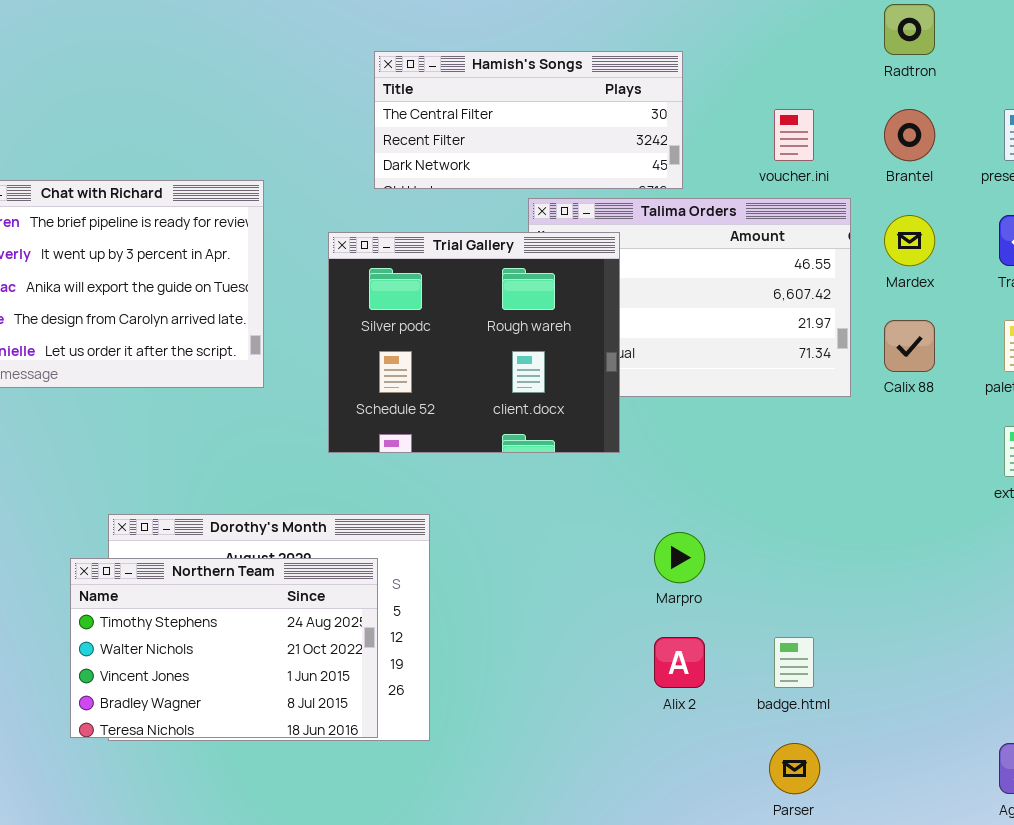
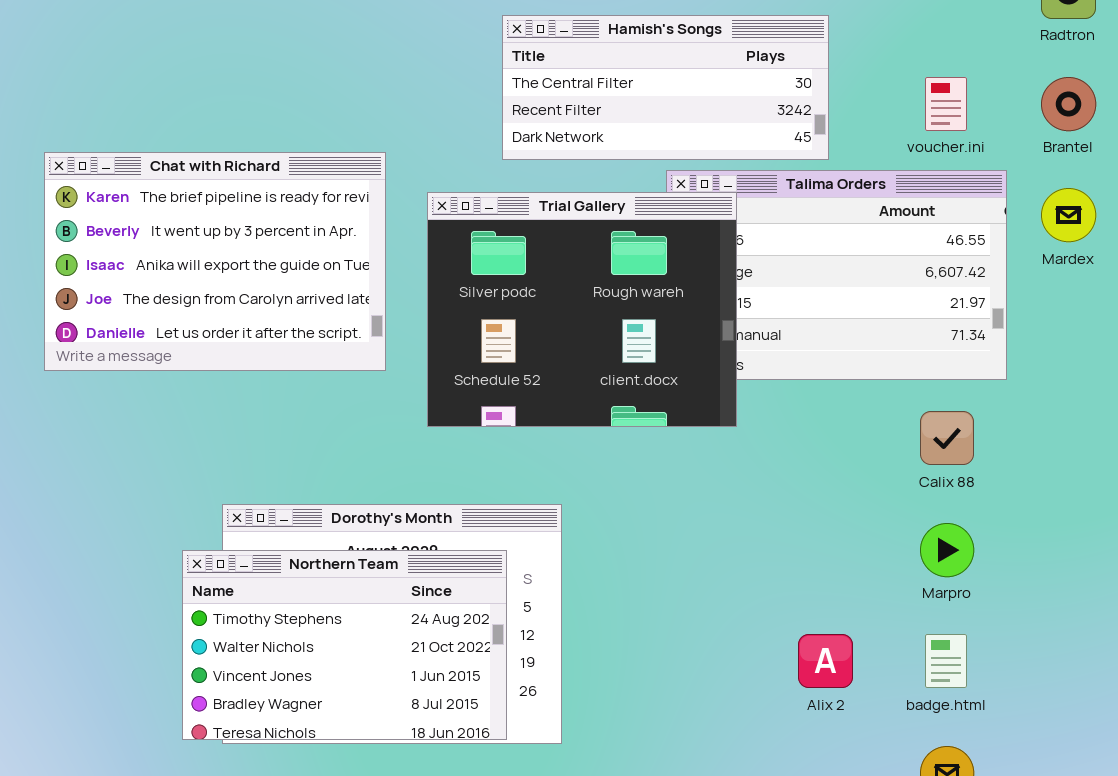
Trial Gallery: [328,232,620,453] -> [427,192,737,427], moved
Calix 88: [884,320,935,372] -> [920,411,974,465], moved
Marpro: [654,532,705,583] -> [920,523,974,577], moved

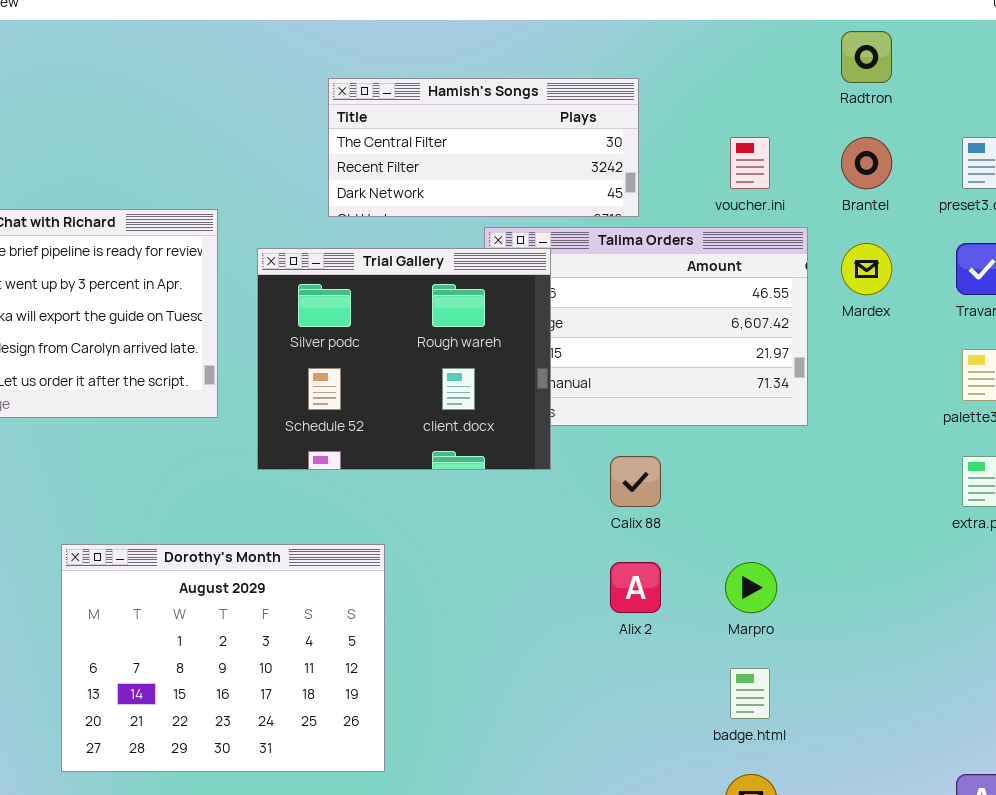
Calix 88: [920,411,974,465] -> [610,456,661,507], moved
Northern Team: [182,550,507,740] -> none, closed
Alix 2: [798,634,853,688] -> [610,562,661,613], moved

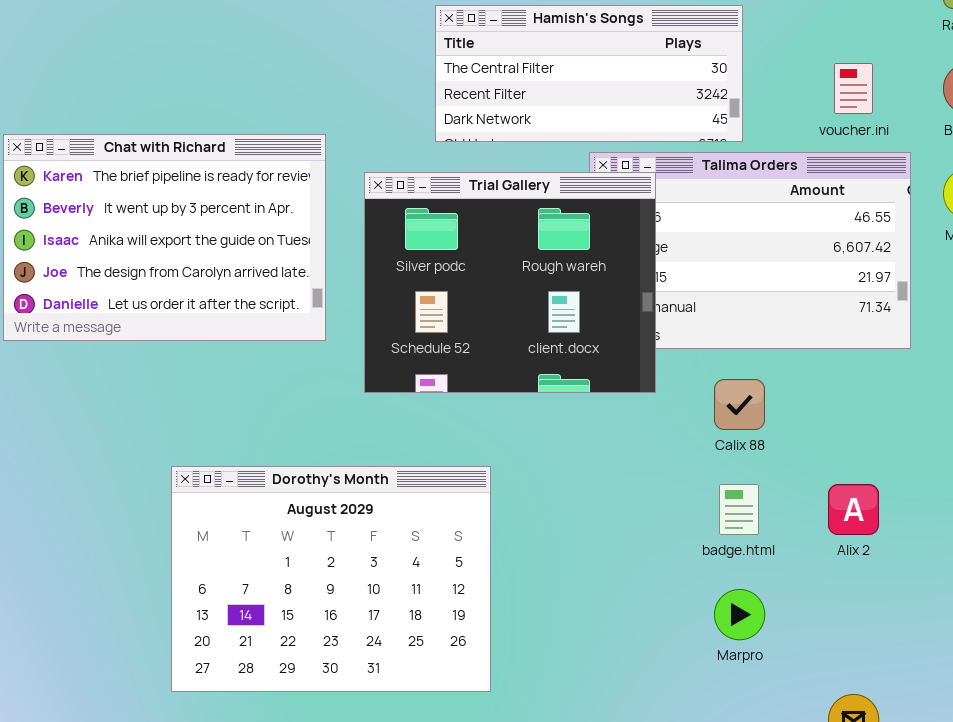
Alix 2: [610,562,661,613] -> [828,484,879,535], moved
Marpro: [725,562,777,613] -> [714,589,765,640], moved
badge.html: [730,668,770,719] -> [719,484,759,535], moved

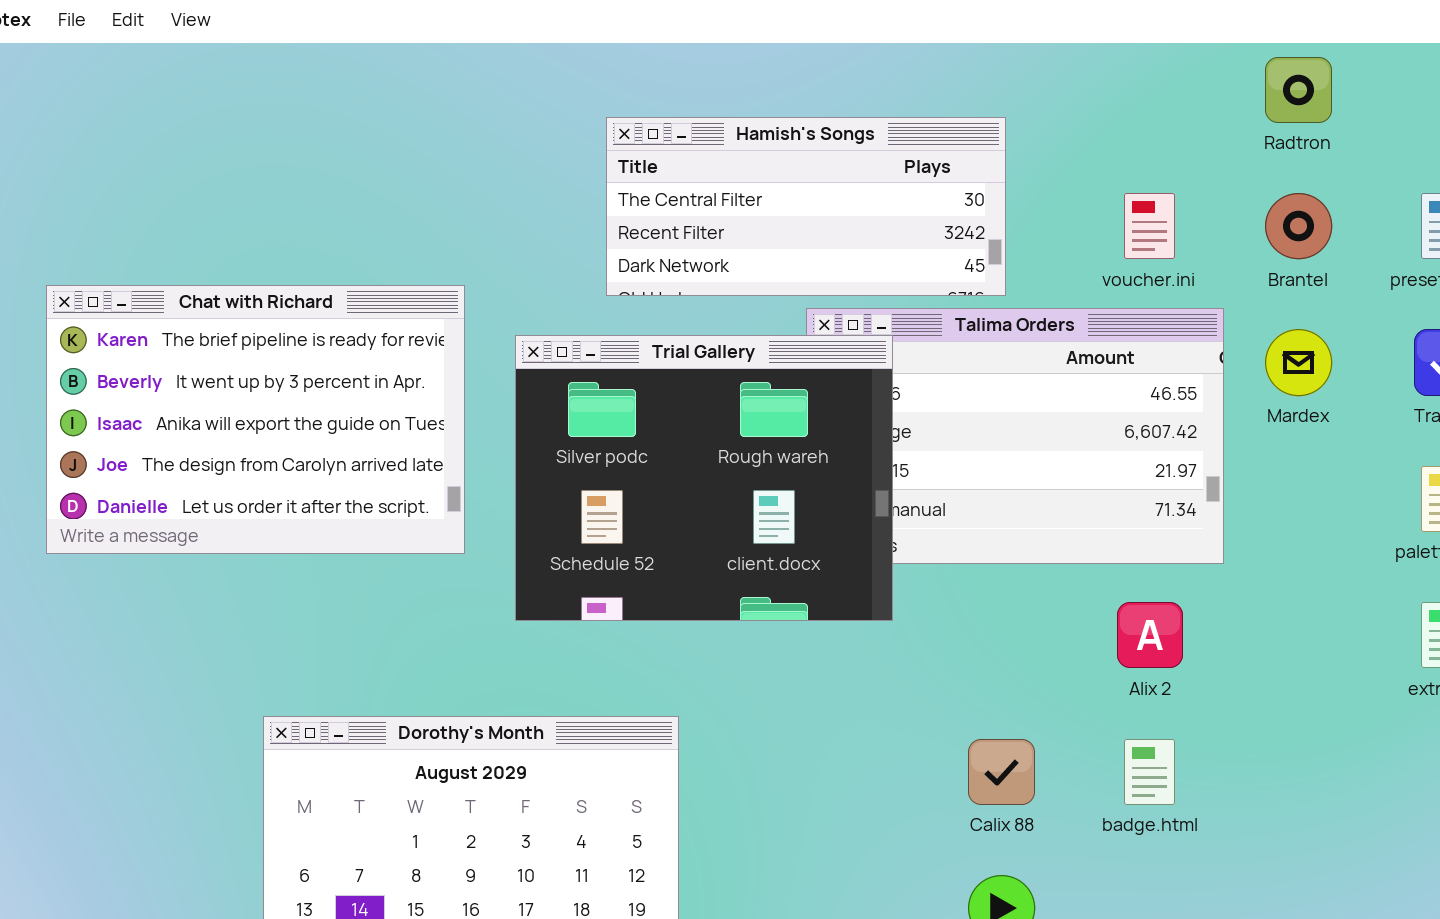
Calix 88: [714,379,765,430] -> [968,739,1035,805], moved
badge.html: [719,484,759,535] -> [1124,739,1175,805], moved
Alix 2: [828,484,879,535] -> [1117,602,1183,668], moved

